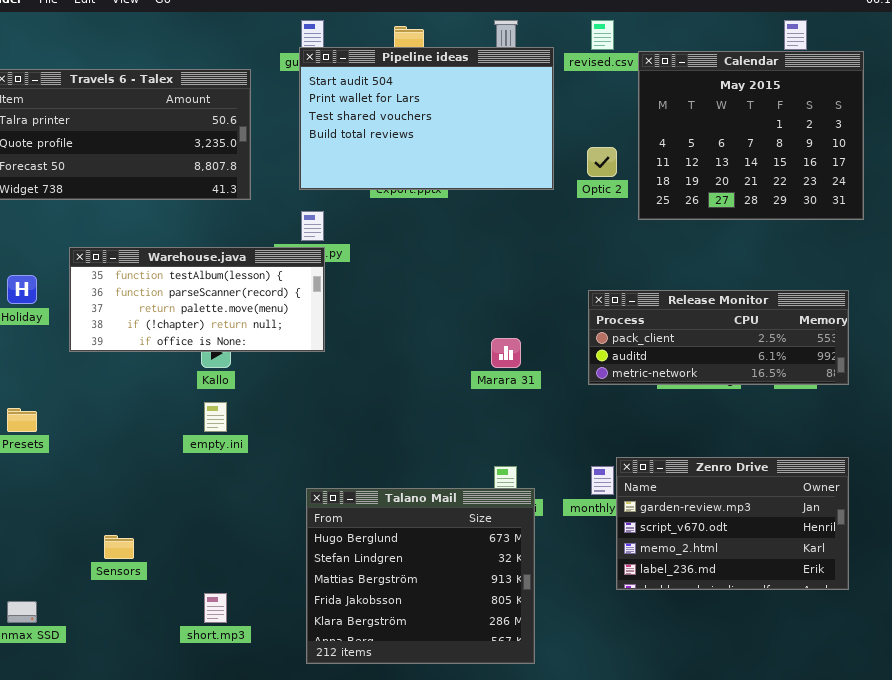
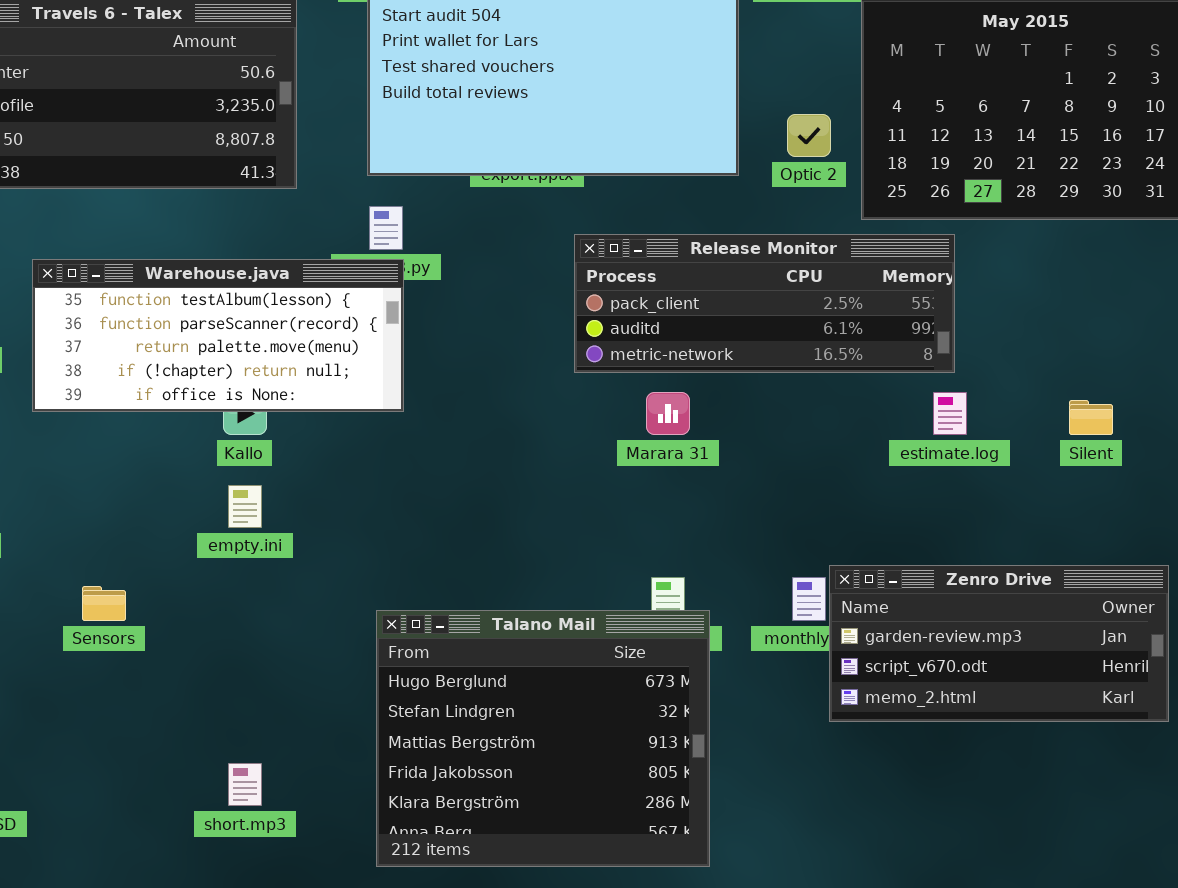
Release Monitor: [588,290,849,385] -> [574,234,955,373], moved
Zenro Drive: [616,457,849,590] -> [829,565,1169,722], resized
Sensors: [104,535,134,559] -> [82,586,126,621], moved

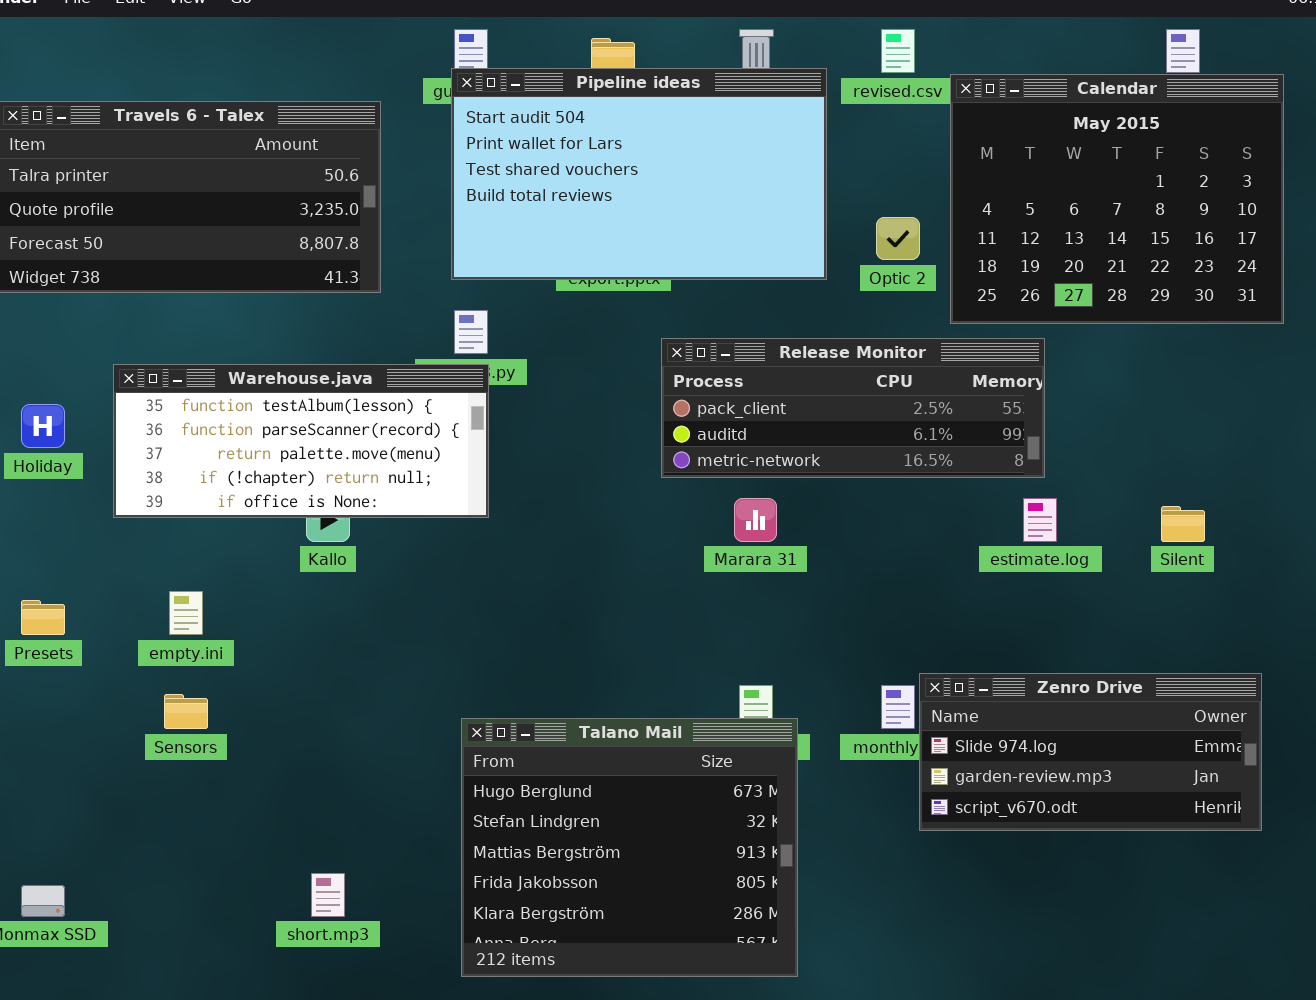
empty.ini: [228,485,262,528] -> [169,591,203,635], moved
Zenro Drive: [829,565,1169,722] -> [919,673,1262,831], scrolled up 1 row

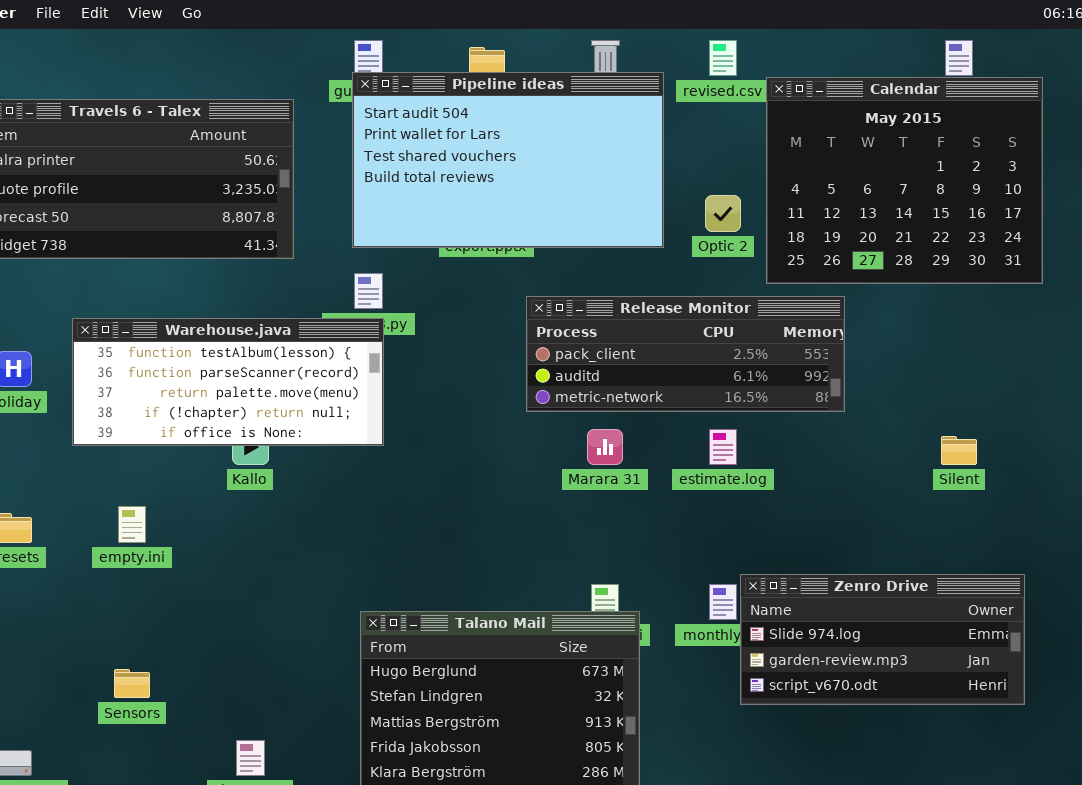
estimate.log: [1023,498,1057,542] -> [709,429,737,465], moved
Sensors: [164,694,208,729] -> [114,669,150,698], moved

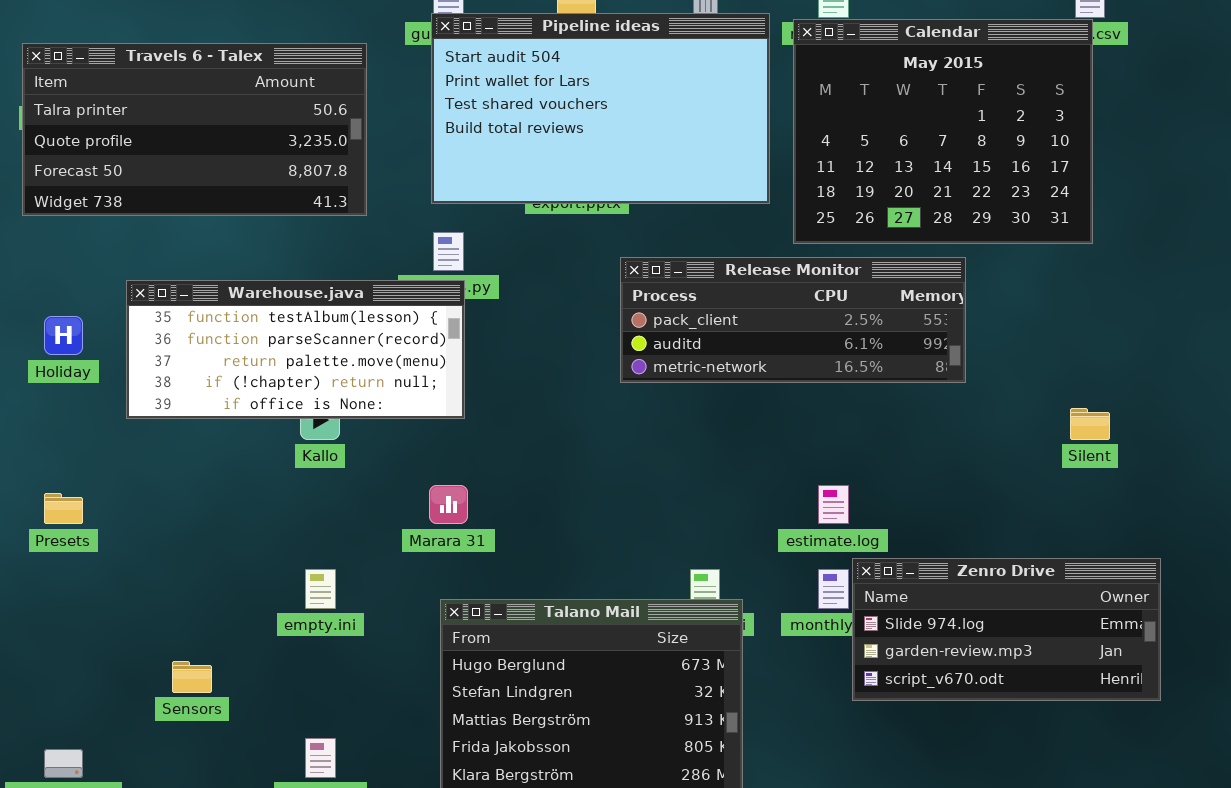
Calendar: [766,77,1043,284] -> [793,19,1093,244], moved
Marara 31: [587,429,623,465] -> [429,485,468,524], moved
estimate.log: [709,429,737,465] -> [818,485,849,524], moved
empty.ini: [118,506,146,543] -> [305,569,336,609], moved

